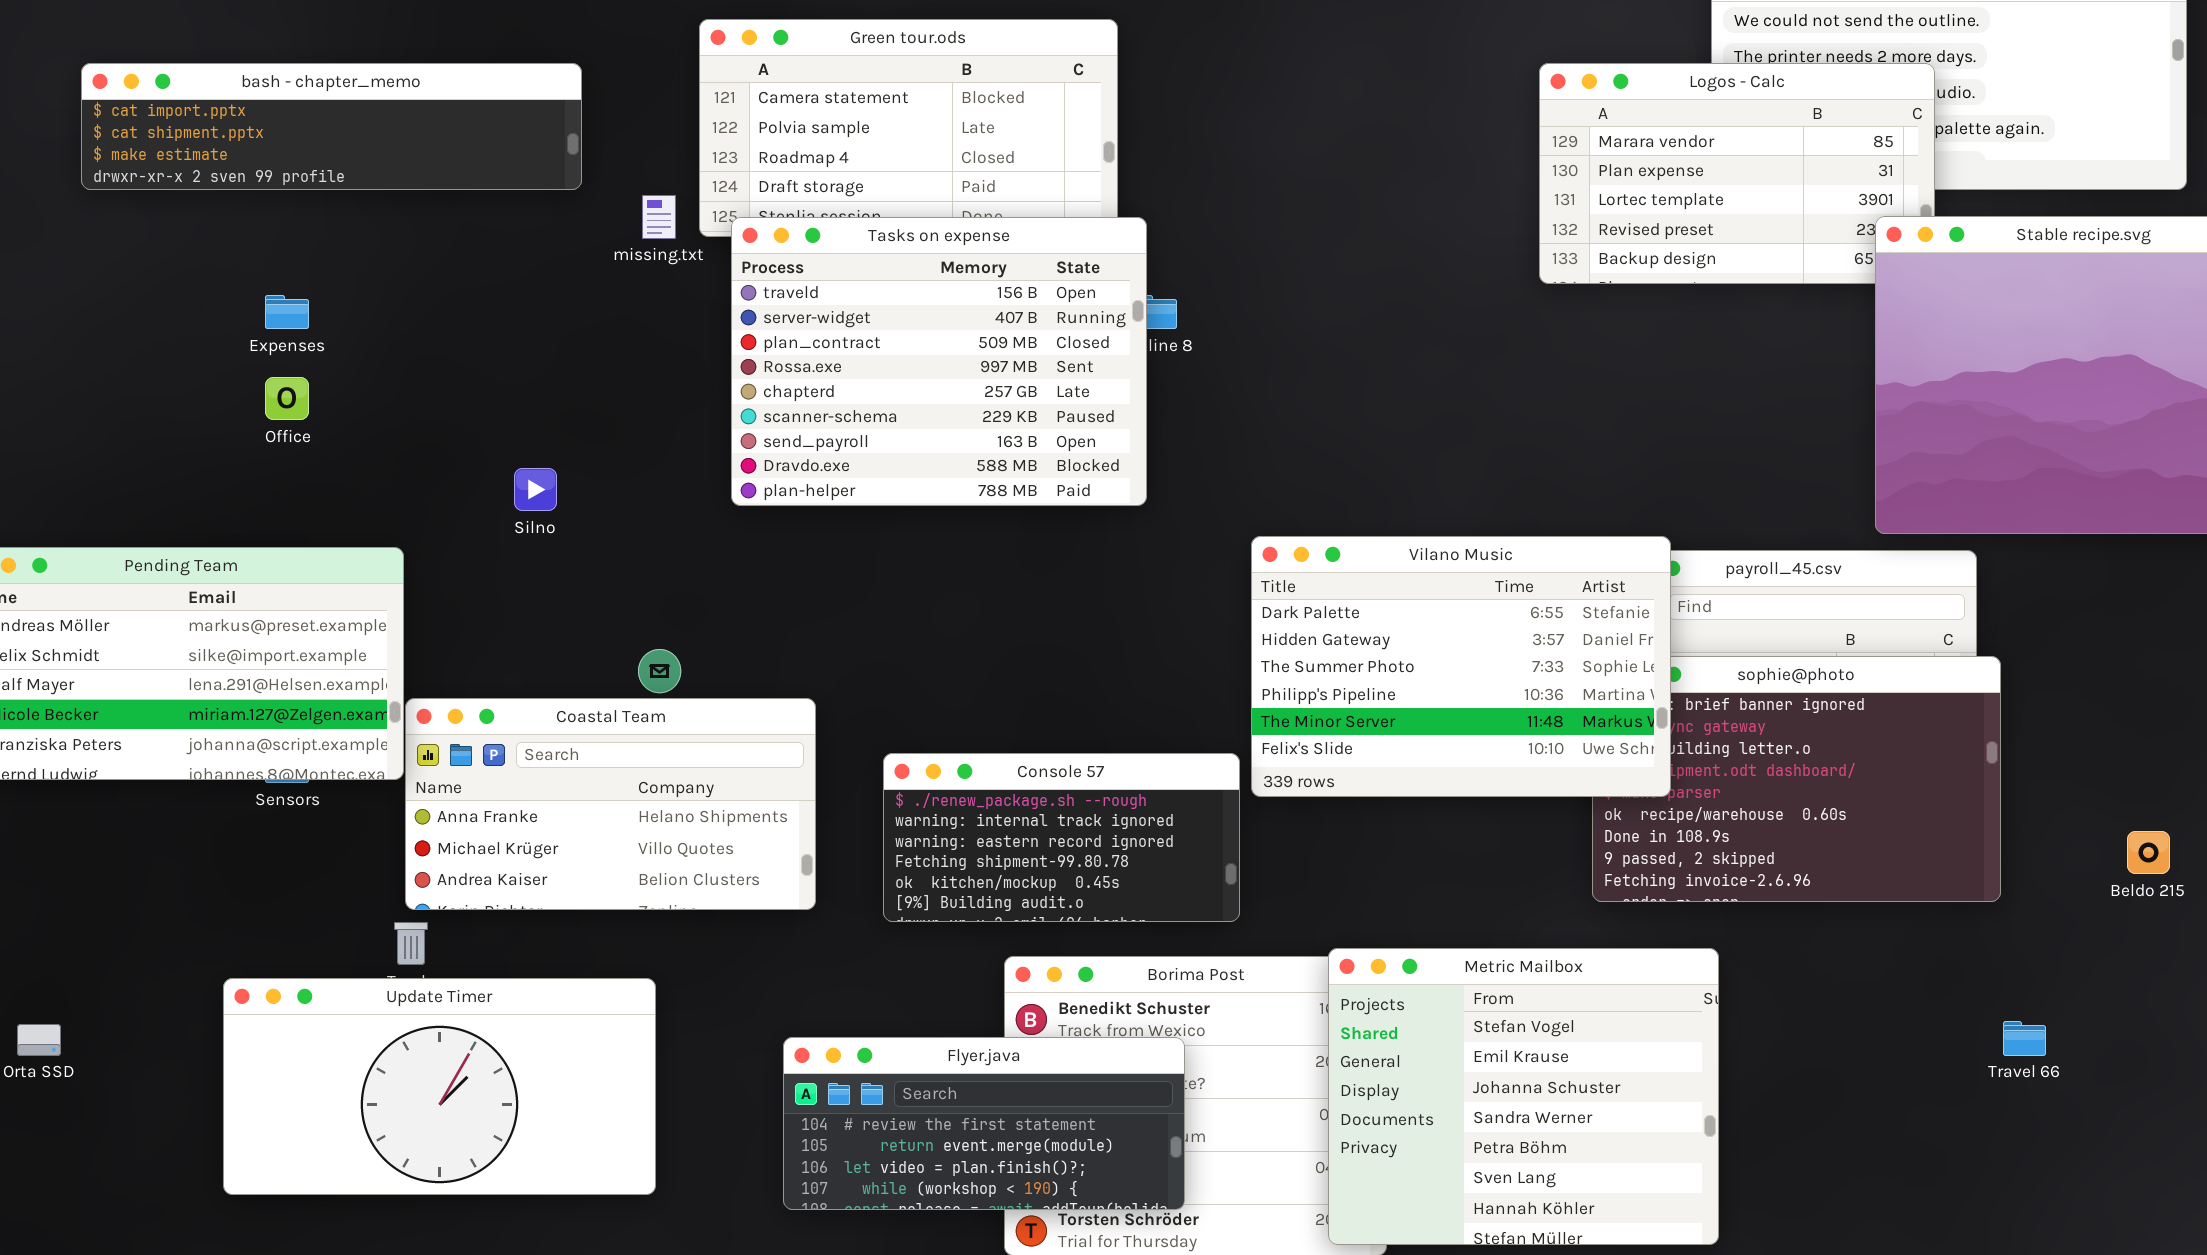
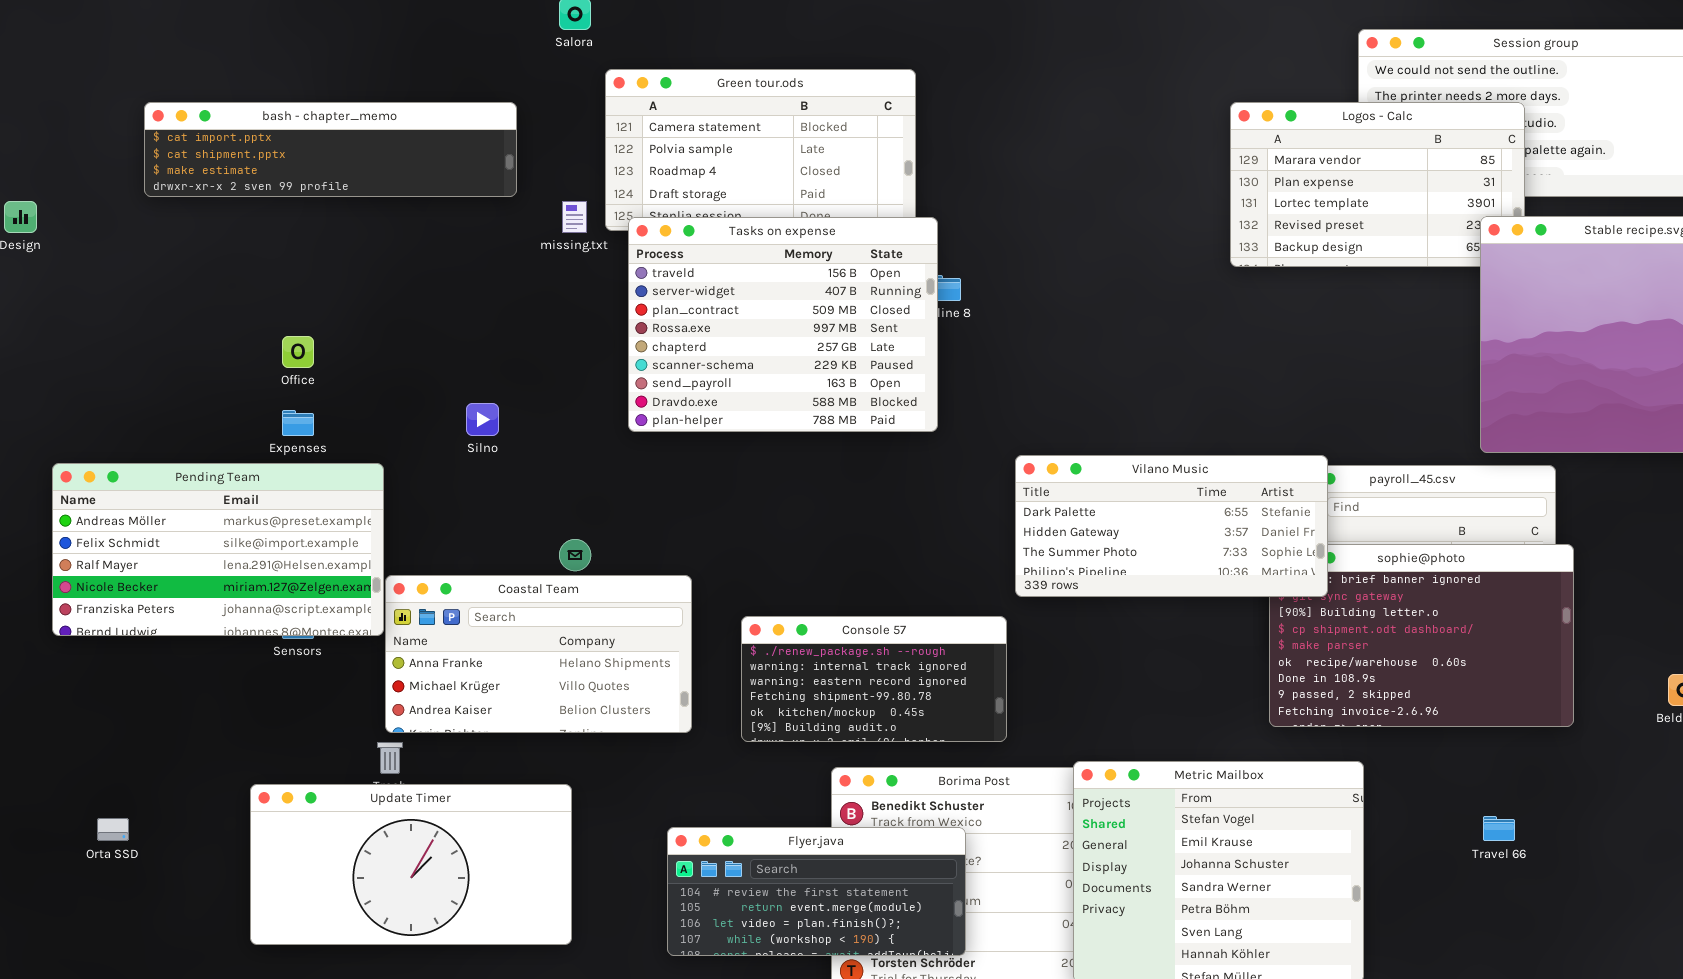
Expenses: [265,295,309,329] -> [282,410,314,436], moved
Vilano Music: [1251,536,1671,797] -> [1015,455,1328,597], resized
Travel 66: [2003,1021,2046,1056] -> [1483,816,1515,841], moved

